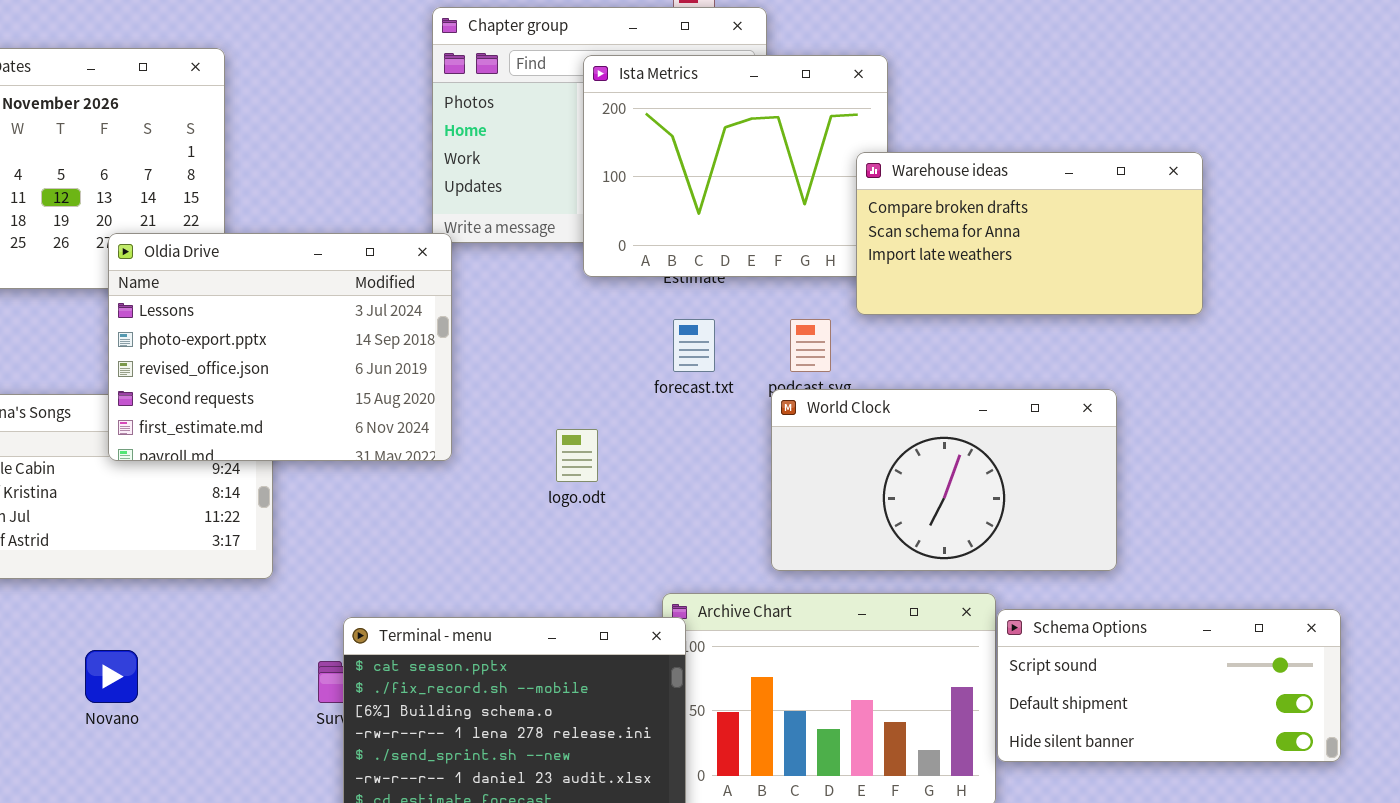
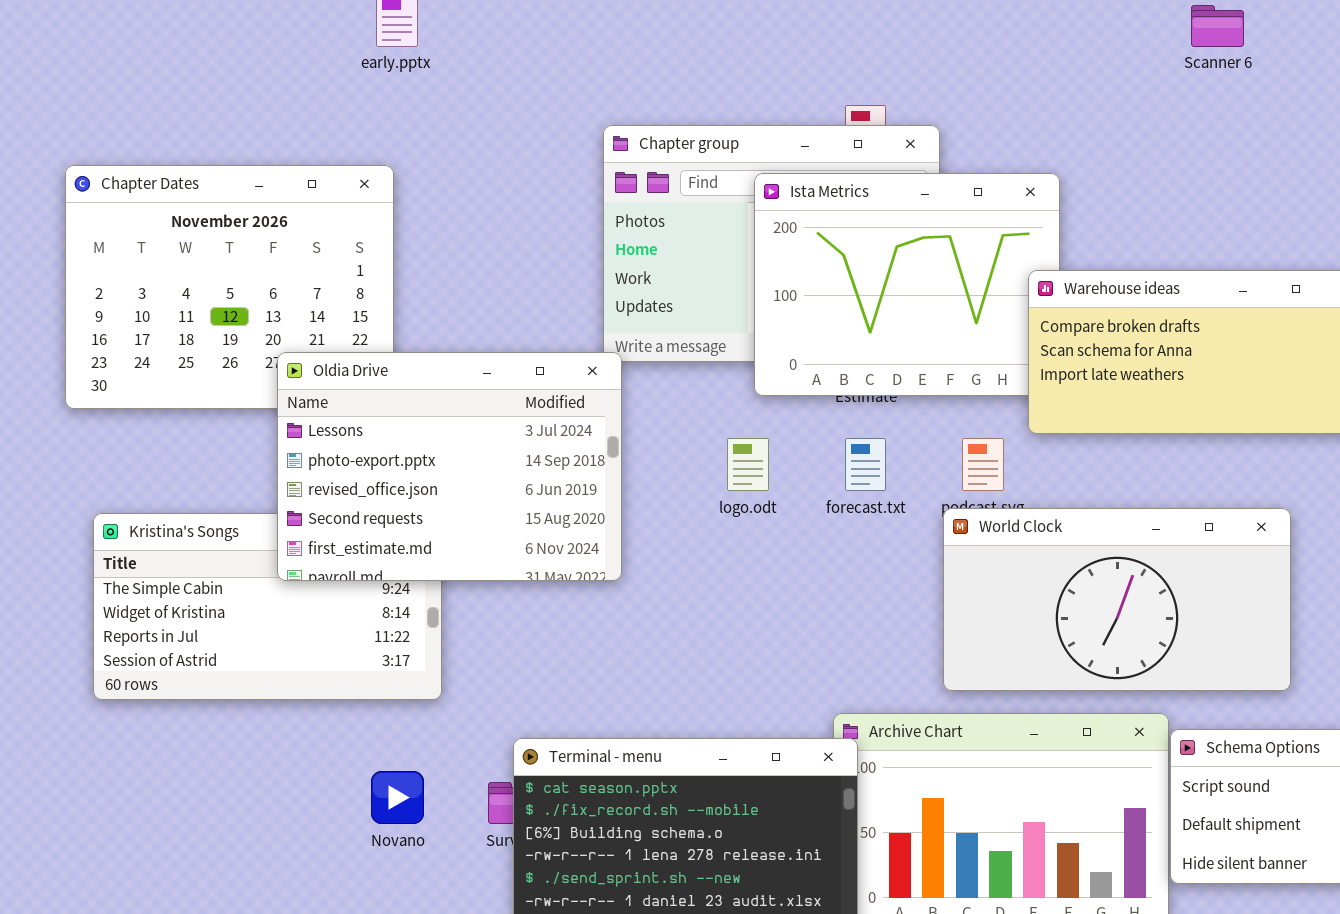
logo.odt: [556,429,598,482] -> [727,438,769,491], moved
Novano: [85,650,138,703] -> [371,771,424,824], moved

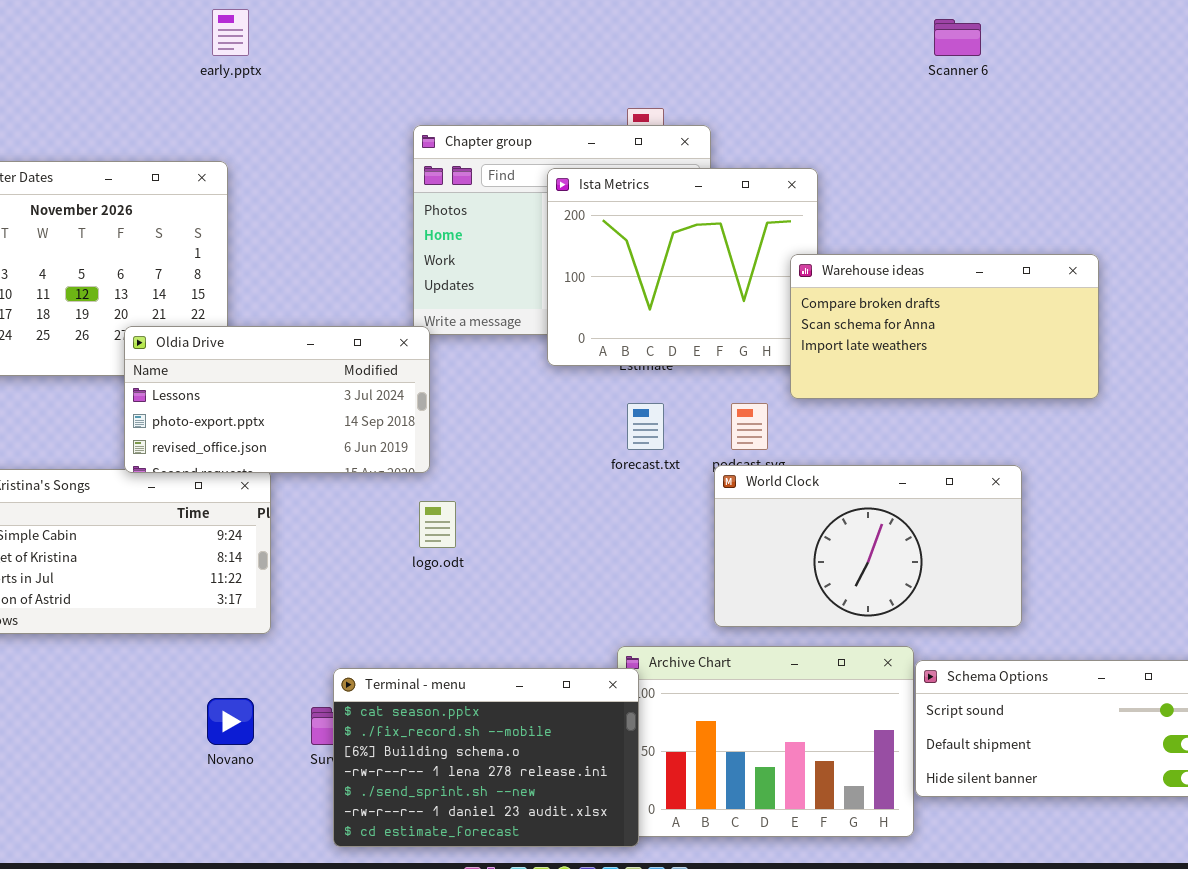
Oldia Drive: [277,352,622,581] -> [124,326,430,473], resized
logo.odt: [727,438,769,491] -> [419,501,456,548], moved

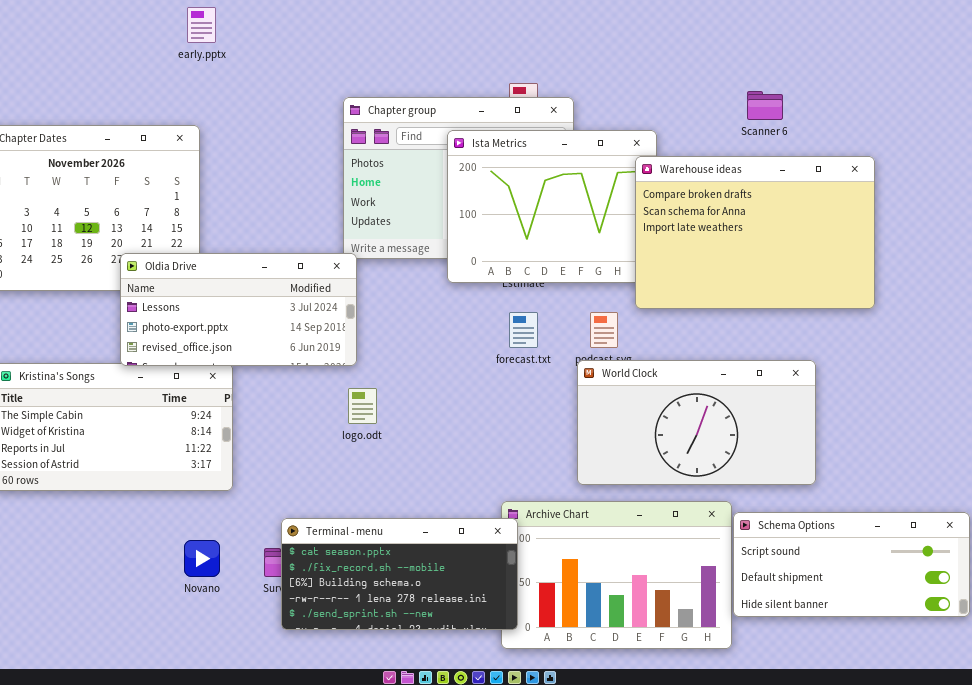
Scanner 6: [934,19,981,56] -> [747,91,783,120], moved
Warehouse ideas: [790,254,1099,399] -> [635,156,875,309], resized
Terminal - menu: [333,668,639,847] -> [281,518,518,630], resized

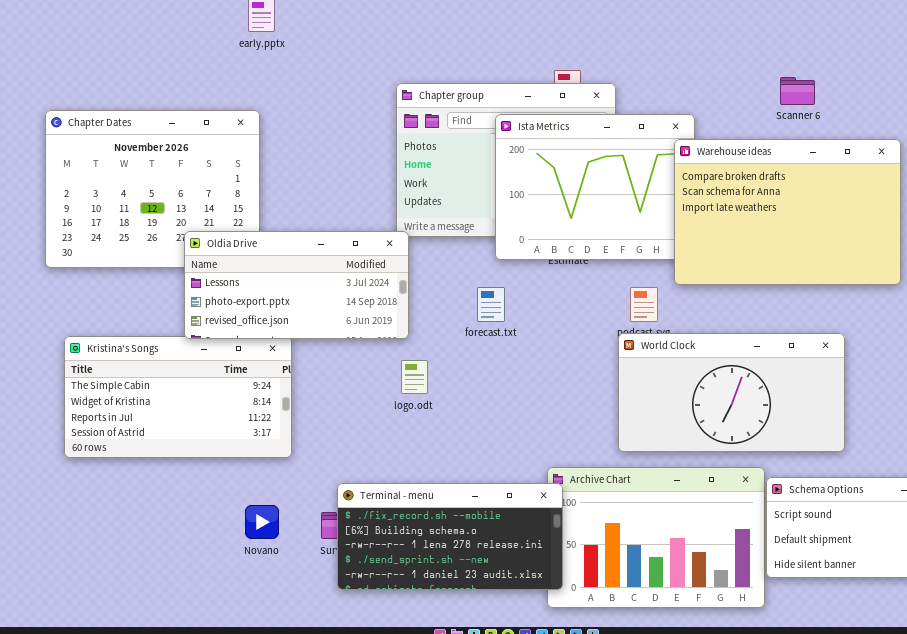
forecast.txt: [509,312,538,348] -> [477,287,505,322], moved
Terminal - menu: [281,518,518,630] -> [337,483,563,590], scrolled down 1 row

